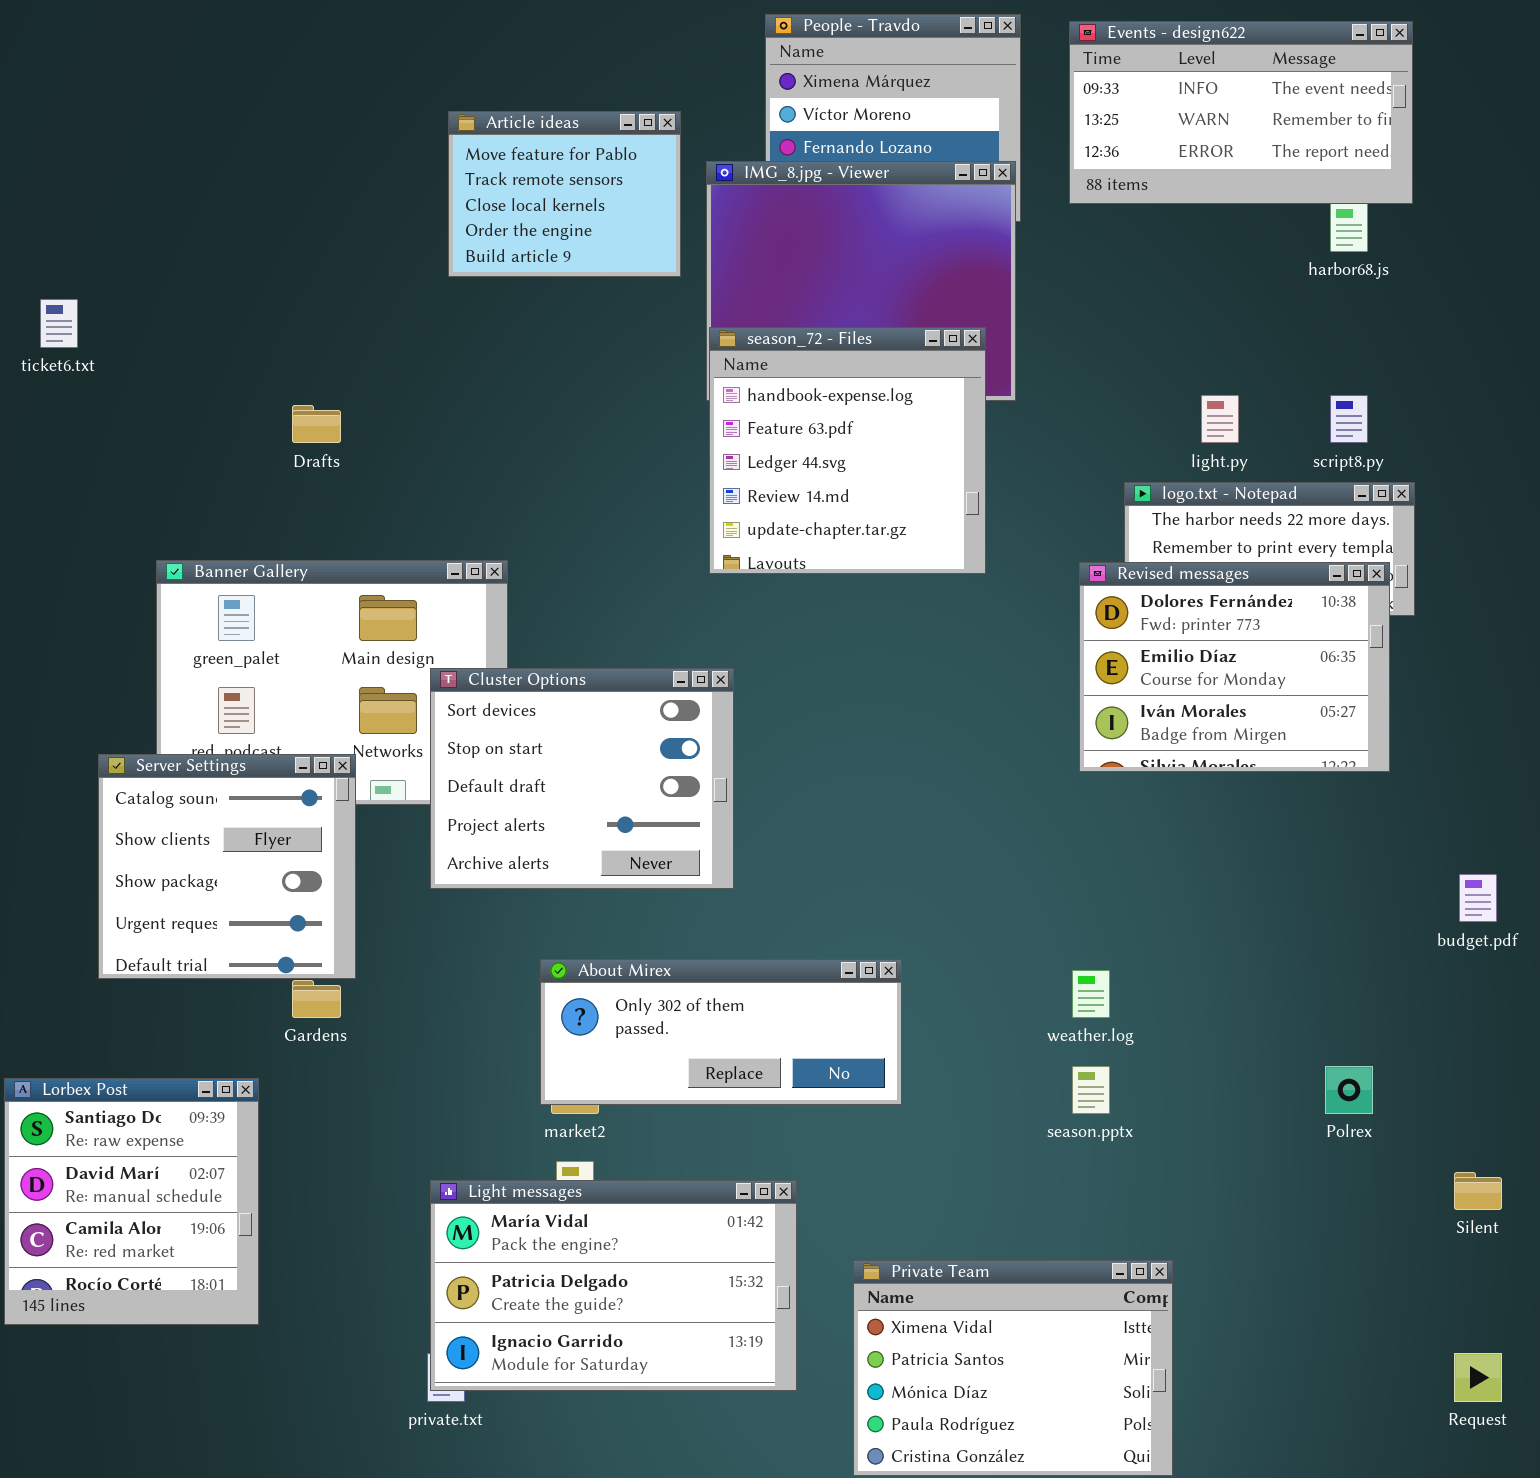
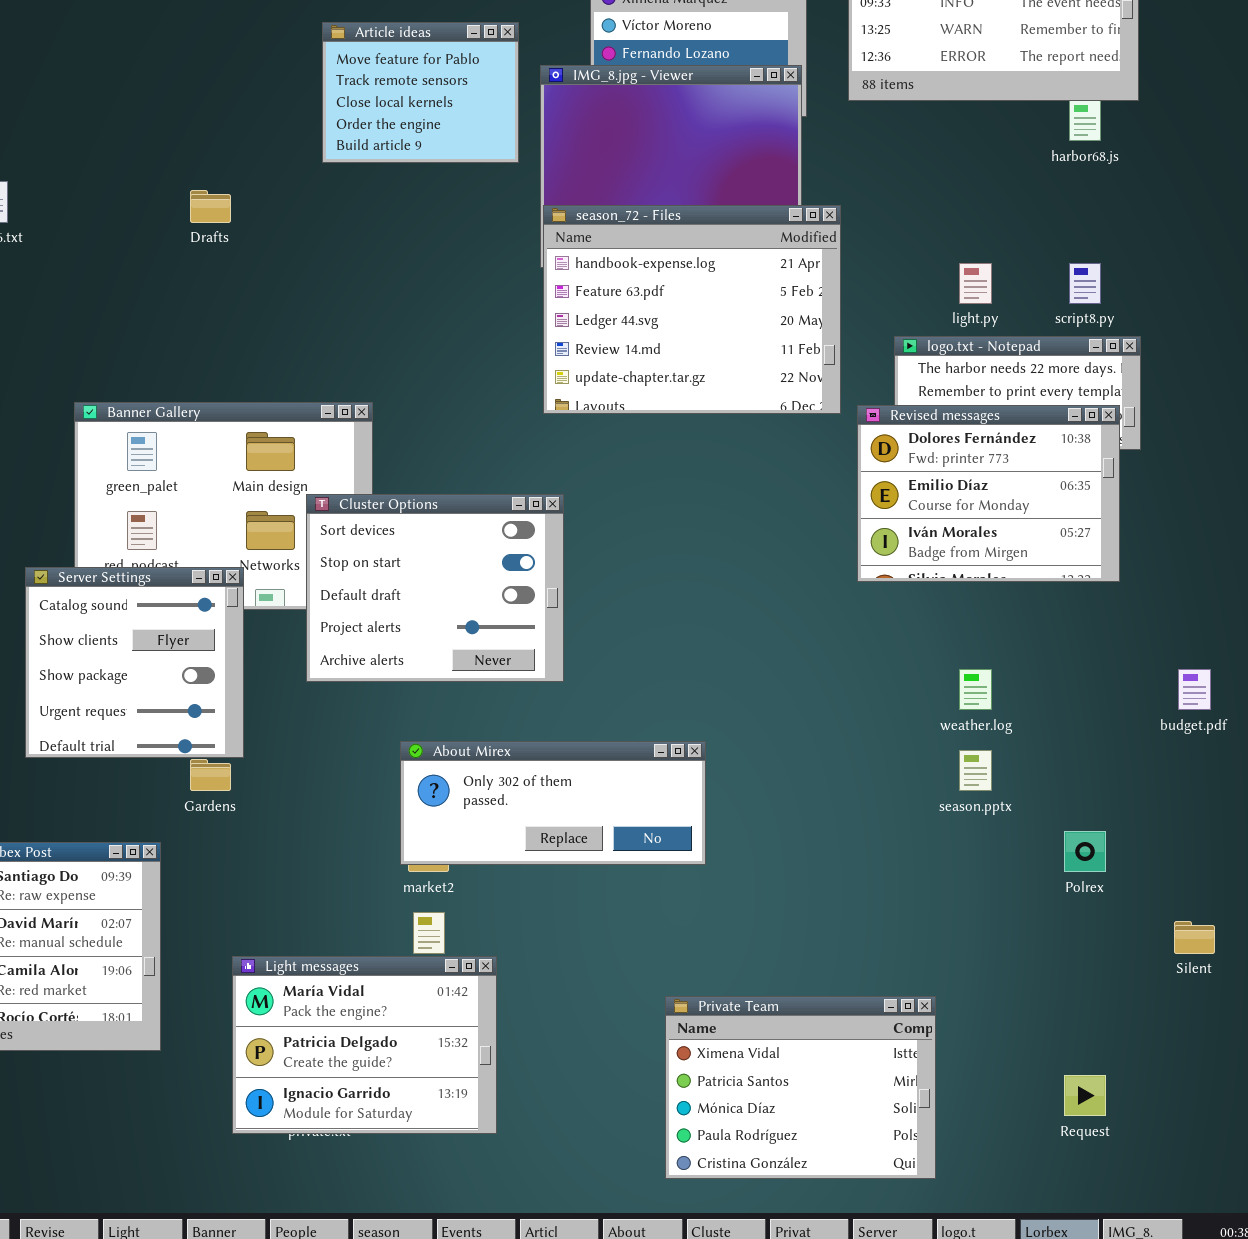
season_72 - Files: [709,327,986,574] -> [543,205,841,414], resized
Drafts: [292,405,341,443] -> [190,190,231,223], moved
weather.log: [1072,970,1110,1018] -> [959,669,992,710], moved
season.pptx: [1072,1066,1110,1114] -> [959,750,992,791], moved
Light messages: [430,1180,797,1391] -> [232,956,497,1134], moved, resized
Request: [1454,1353,1502,1402] -> [1064,1075,1106,1116], moved

